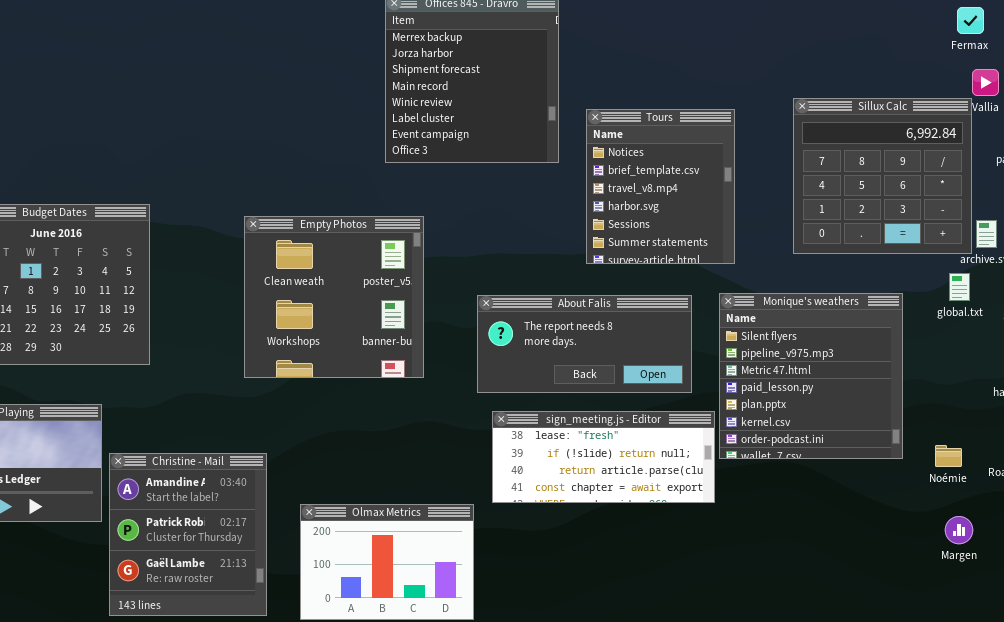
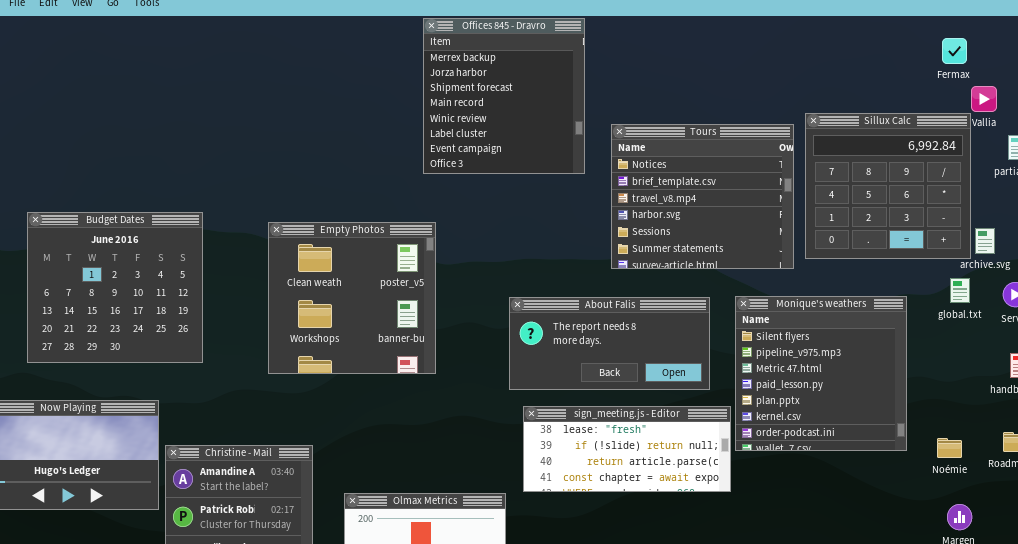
Fermax: [957,7,984,34] -> [942,38,967,64], moved
Tours: [586,109,735,264] -> [611,124,794,269], resized
Empty Photos: [244,216,424,378] -> [268,222,436,374], moved

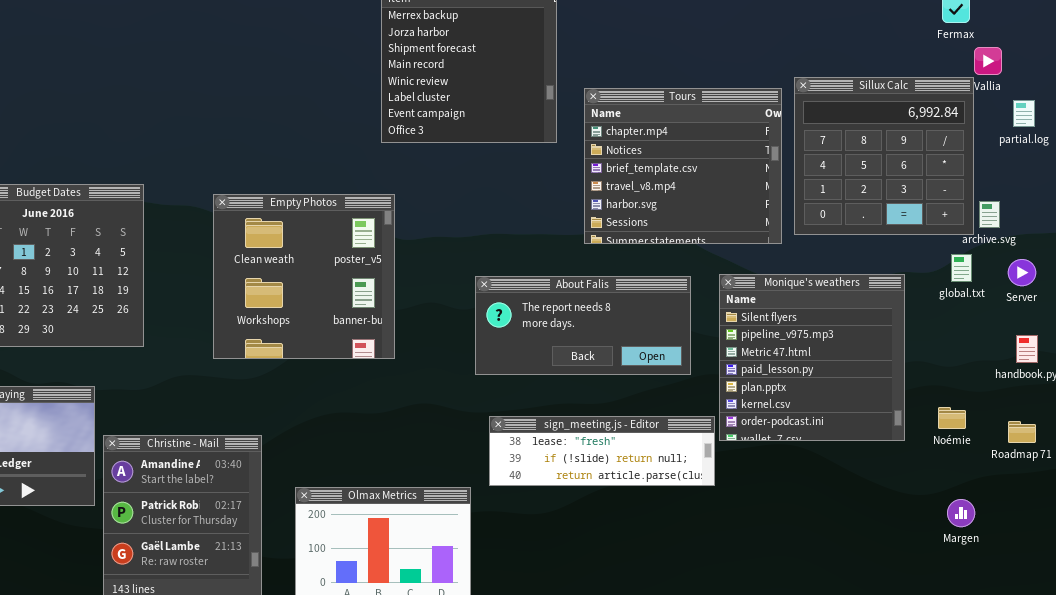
Tours: [611,124,794,269] -> [584,88,782,244], scrolled up 1 row
sign_meeting.js - Editor: [523,406,731,492] -> [489,416,715,486], resized
Noémie: [937,438,962,458] -> [938,407,966,429], moved

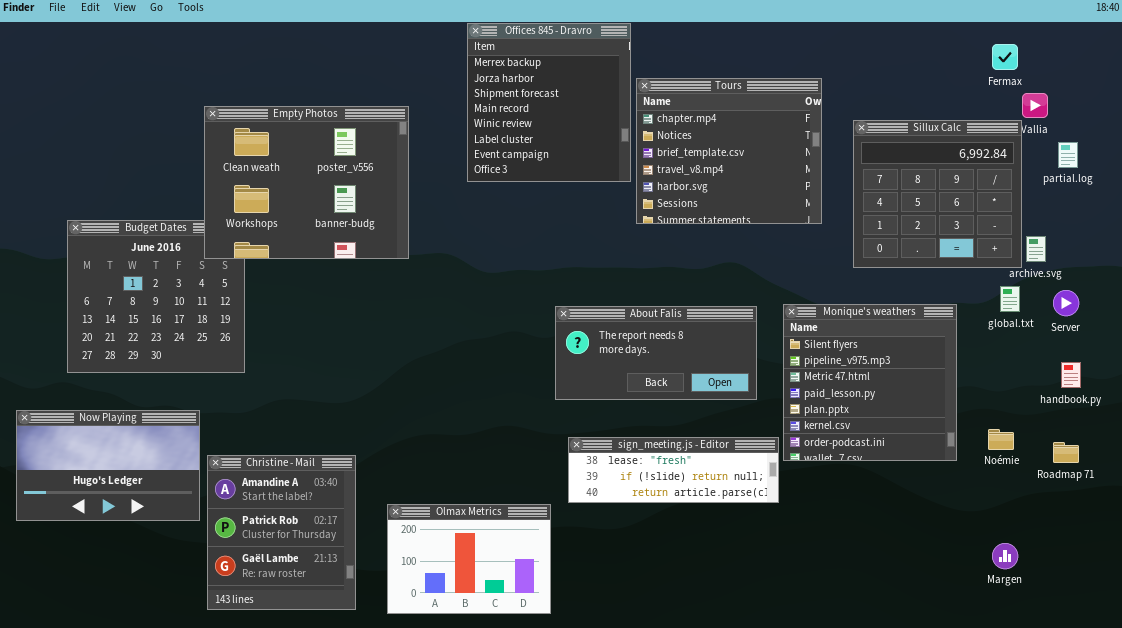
Tours: [584,88,782,244] -> [636,78,822,224], moved
Empty Photos: [213,194,395,359] -> [204,106,409,259], moved, resized
Margen: [947,499,975,527] -> [992,543,1018,569], moved

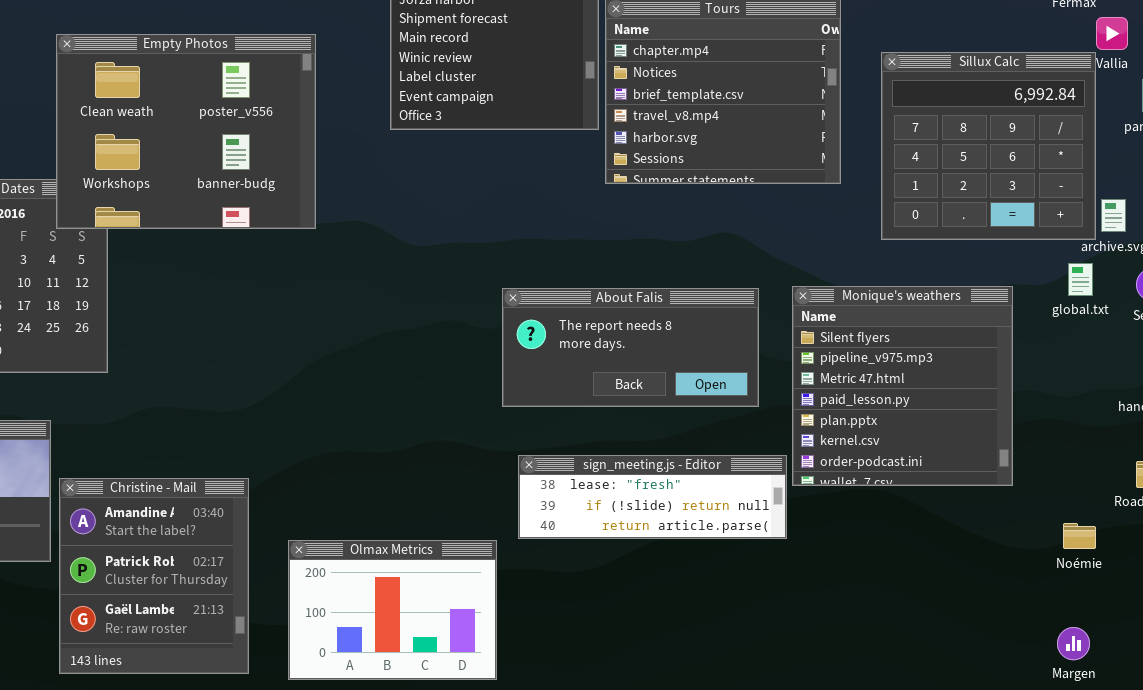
Noémie: [988,429,1014,450] -> [1063,523,1096,549], moved
Margen: [992,543,1018,569] -> [1057,627,1090,660], moved

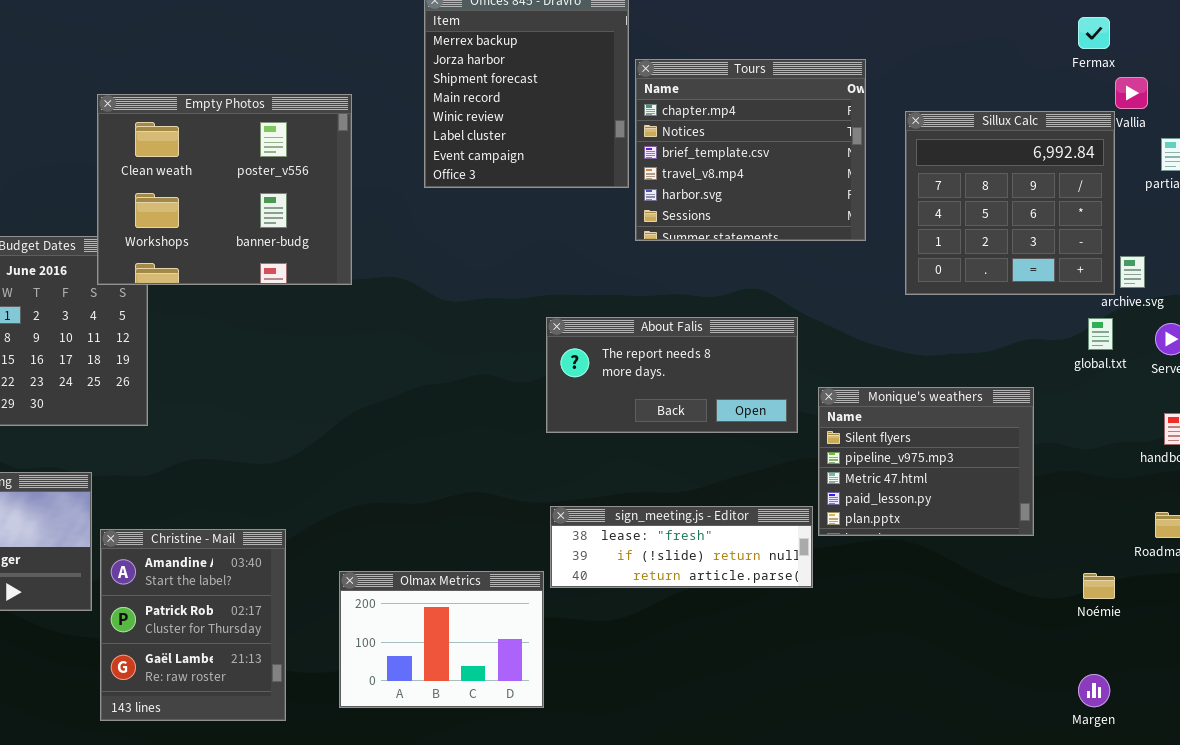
Monique's weathers: [792,286,1013,486] -> [818,387,1034,536], resized
About Falis: [502,288,759,407] -> [546,317,798,433], moved
Olmax Metrics: [288,540,497,680] -> [339,571,544,708], moved

